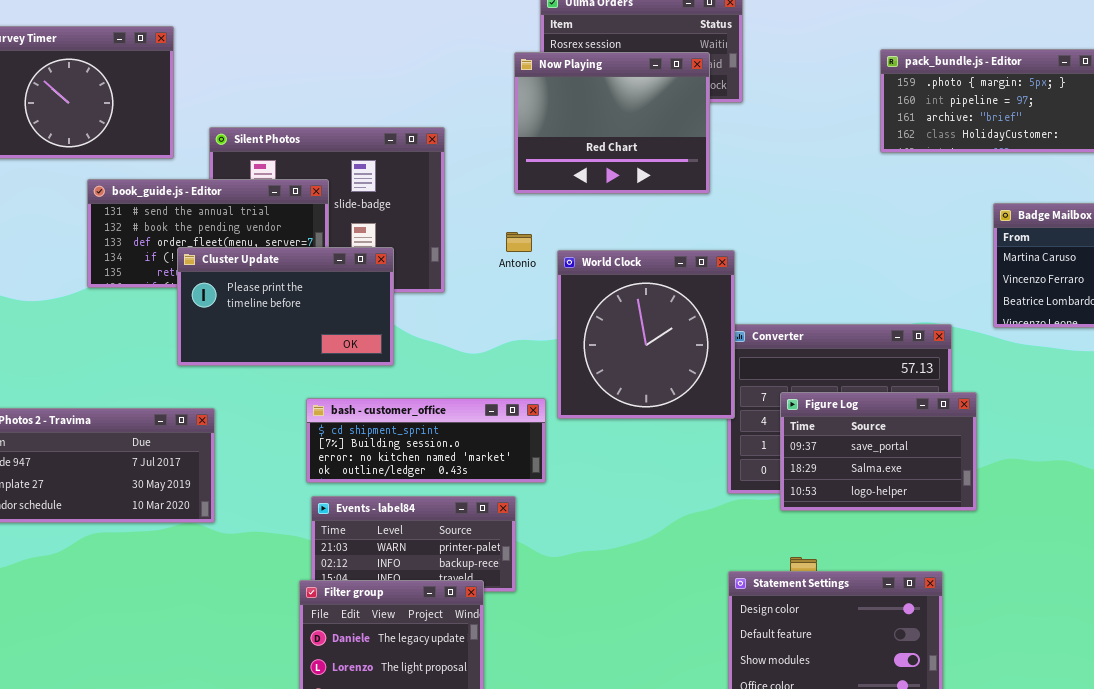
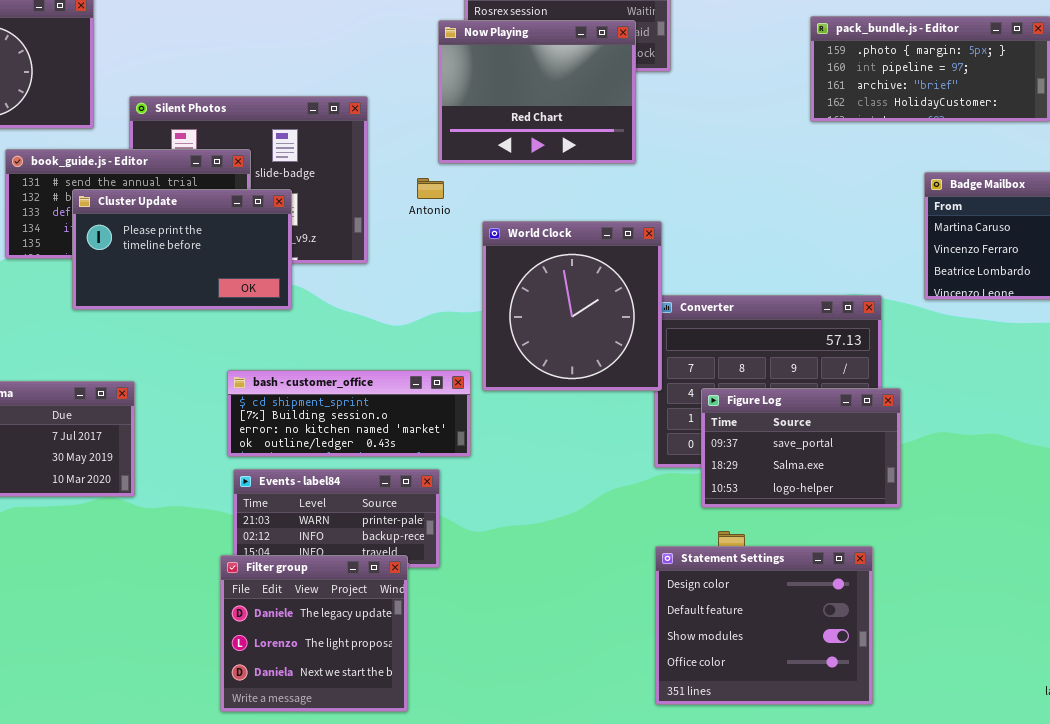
Antonio: [506,232,532,252] -> [417,178,444,199], moved
Cluster Update: [177,247,394,366] -> [72,189,292,310], moved
Figure Log: [780,392,977,511] -> [701,388,901,508], moved

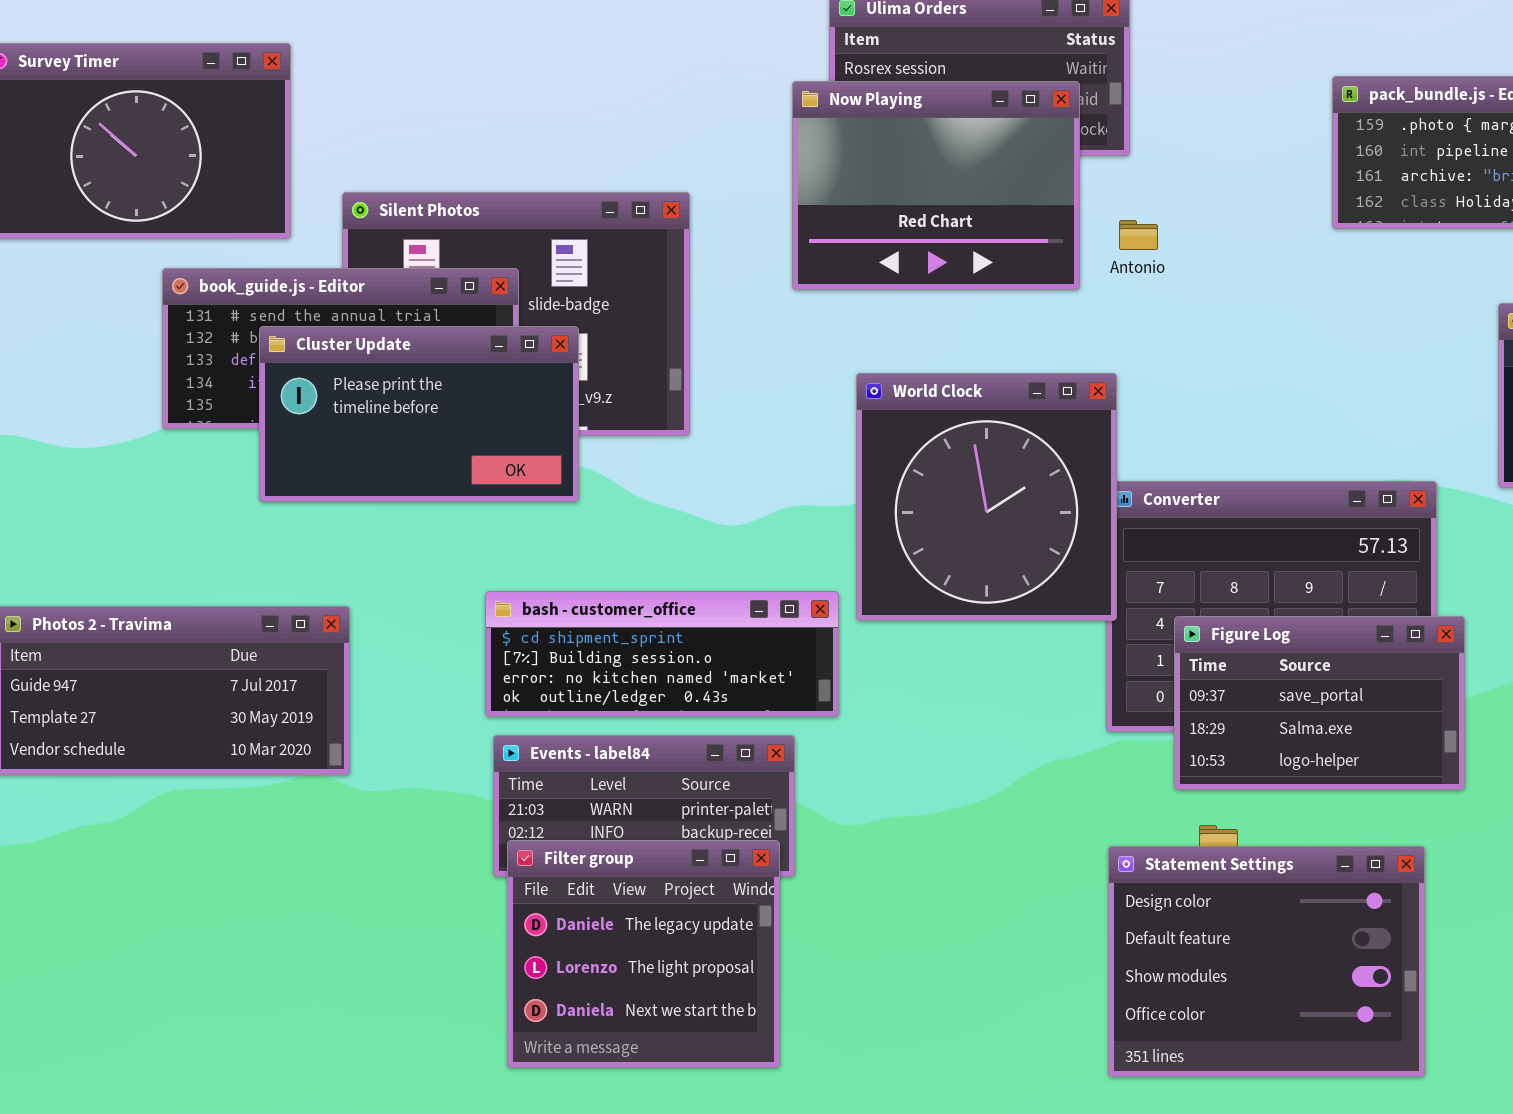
Antonio: [417,178,444,199] -> [1119,220,1158,250], moved
Filter group: [220,555,408,712] -> [507,840,780,1068], moved

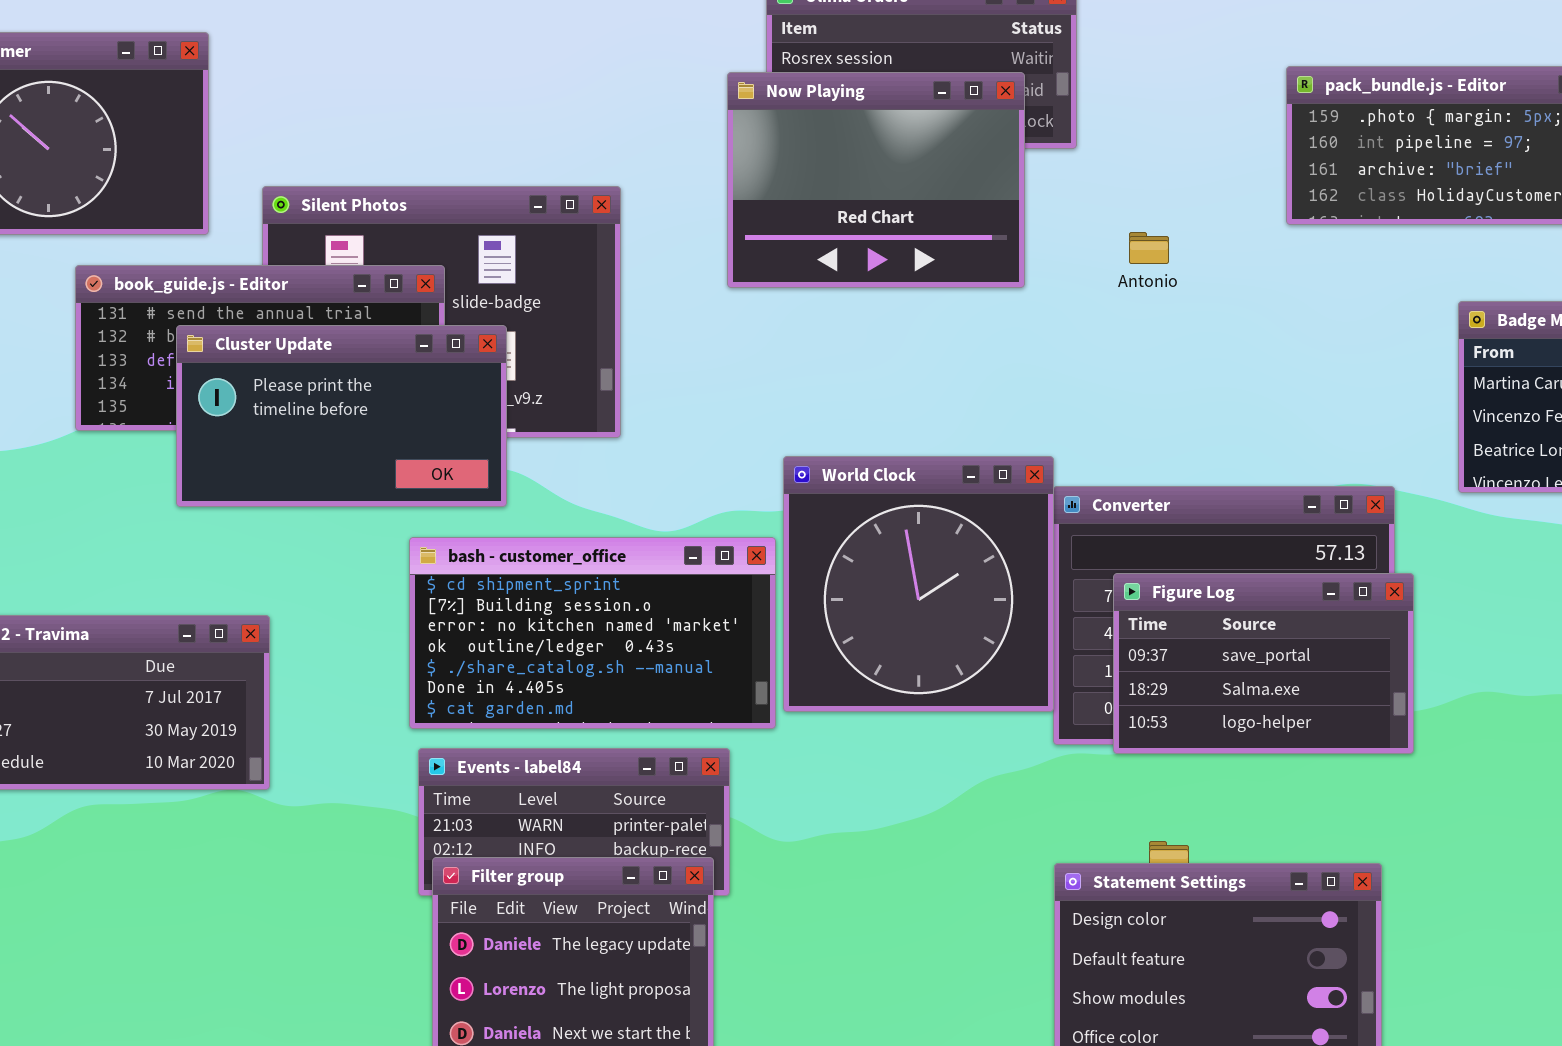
Antonio: [1119,220,1158,250] -> [1129,232,1169,264], moved
World Clock: [856,373,1117,621] -> [783,456,1054,712], moved
bash - customer_office: [485,591,839,717] -> [409,537,776,729], resized
Figure Log: [1174,616,1465,790] -> [1113,573,1414,754], moved

